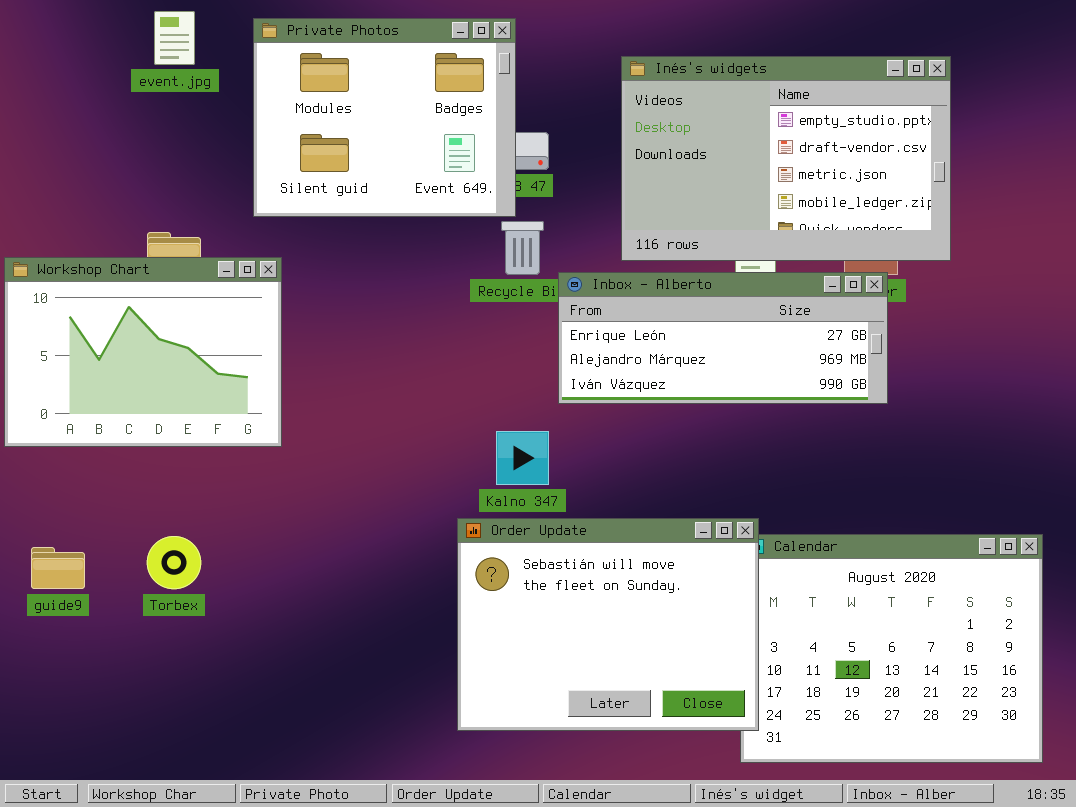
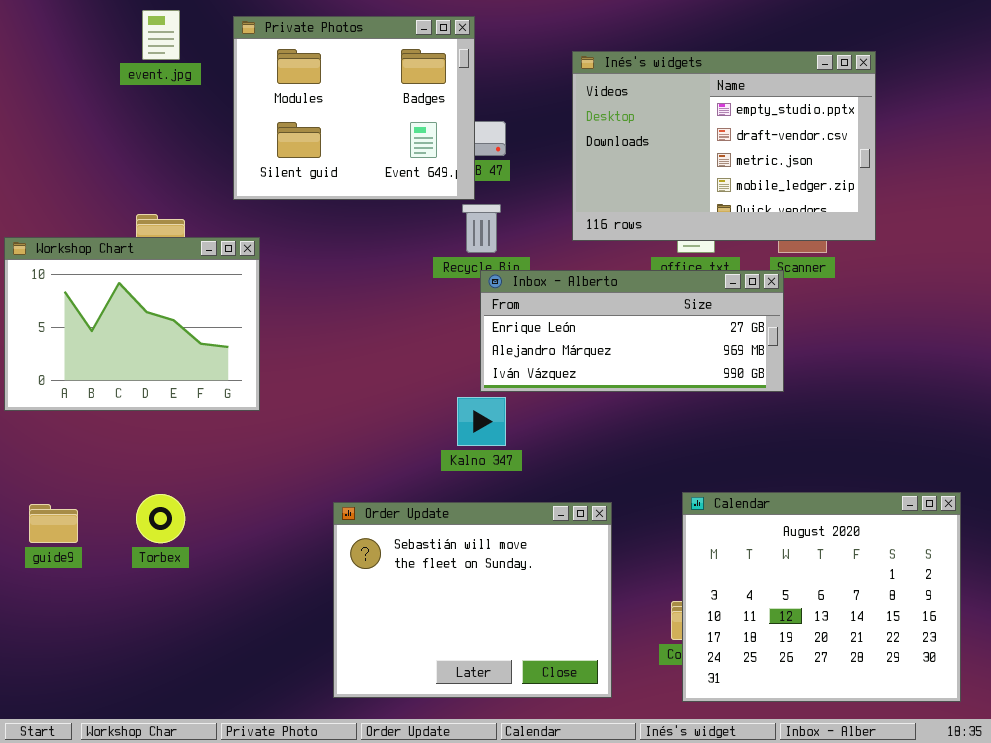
Inbox - Alberto: [558,272,888,404] -> [480,270,784,392], moved
Order Update: [457,518,759,731] -> [333,502,612,698], moved

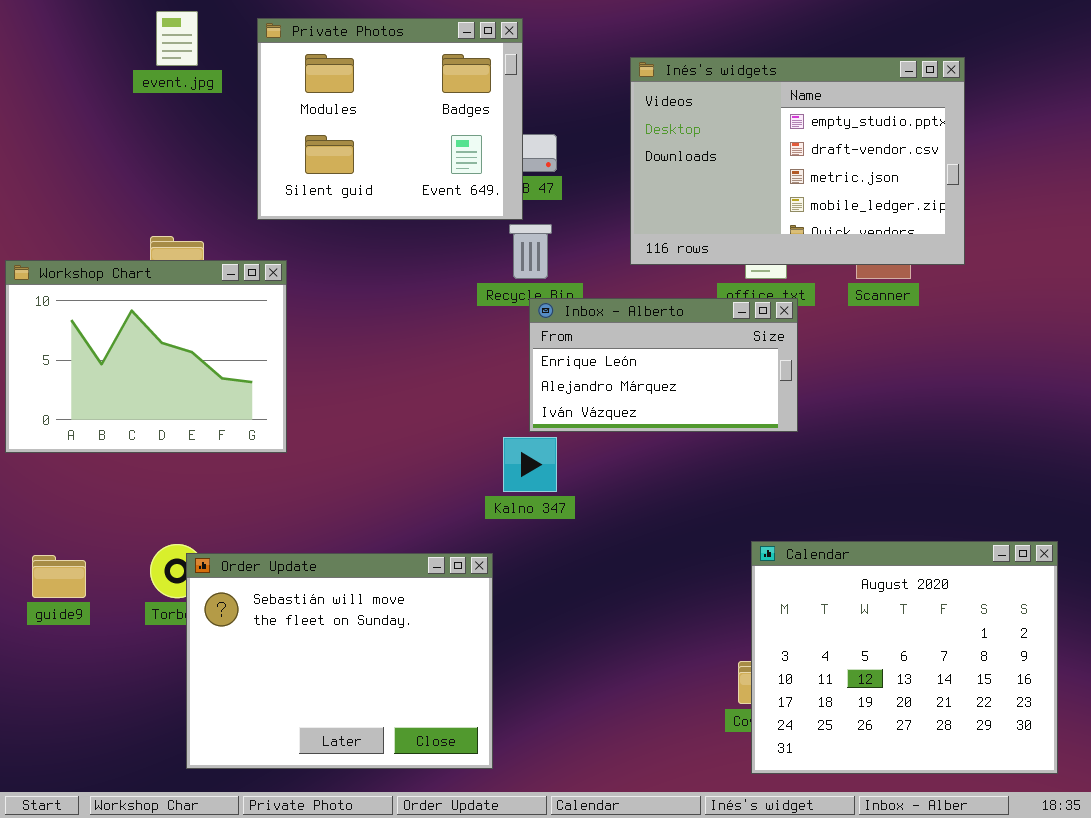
Inbox - Alberto: [480,270,784,392] -> [529,298,798,432], resized
Order Update: [333,502,612,698] -> [186,553,493,769], moved

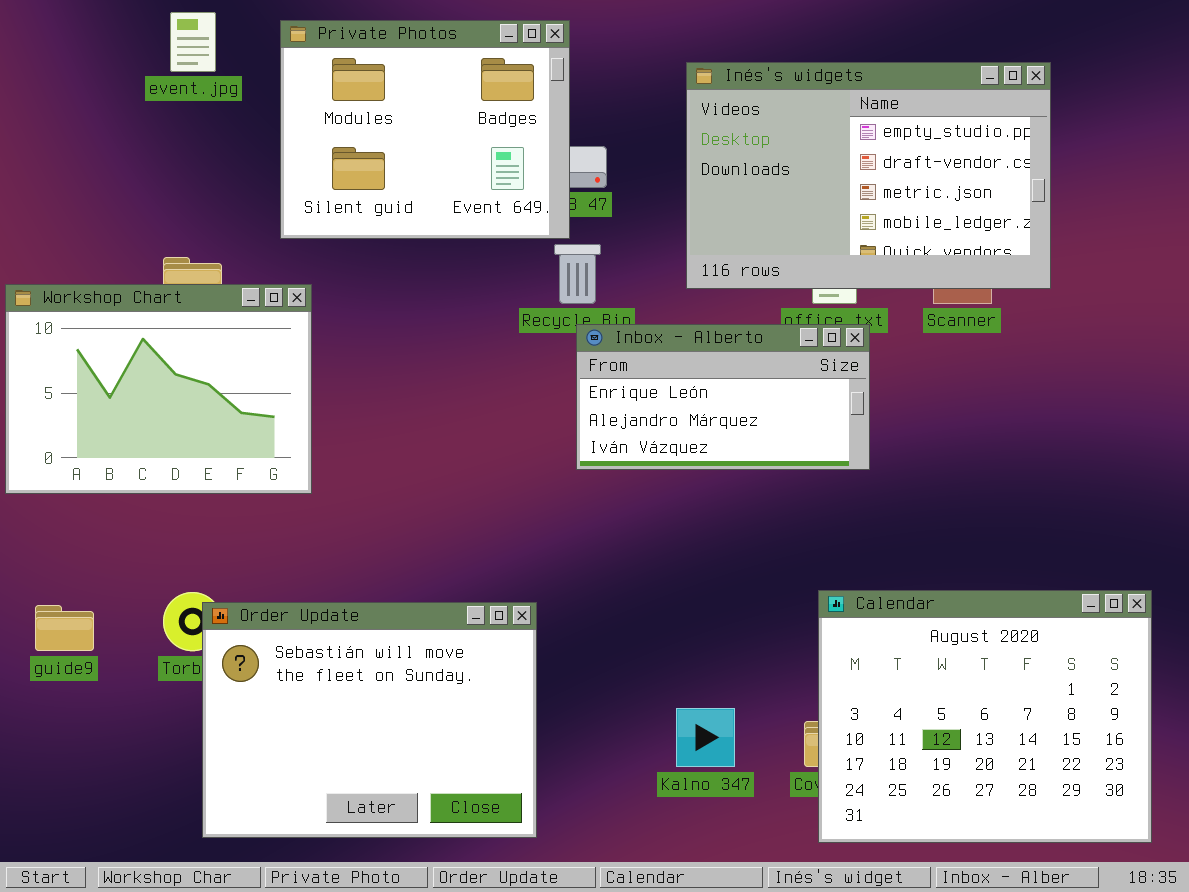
Kalno 347: [503,437,557,492] -> [676,708,735,767], moved

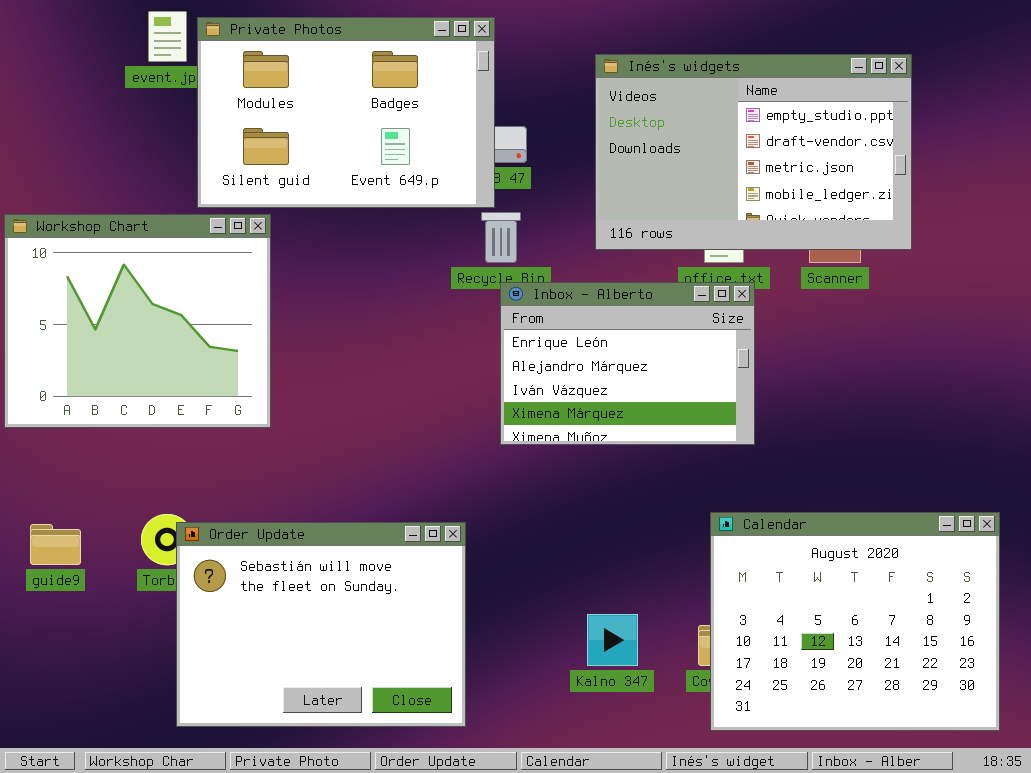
Private Photos: [280,20,570,239] -> [197,17,495,208], resized
Workshop Chart: [5,284,312,494] -> [4,214,271,428], resized
Inbox - Alberto: [576,324,870,470] -> [500,282,755,445], resized

